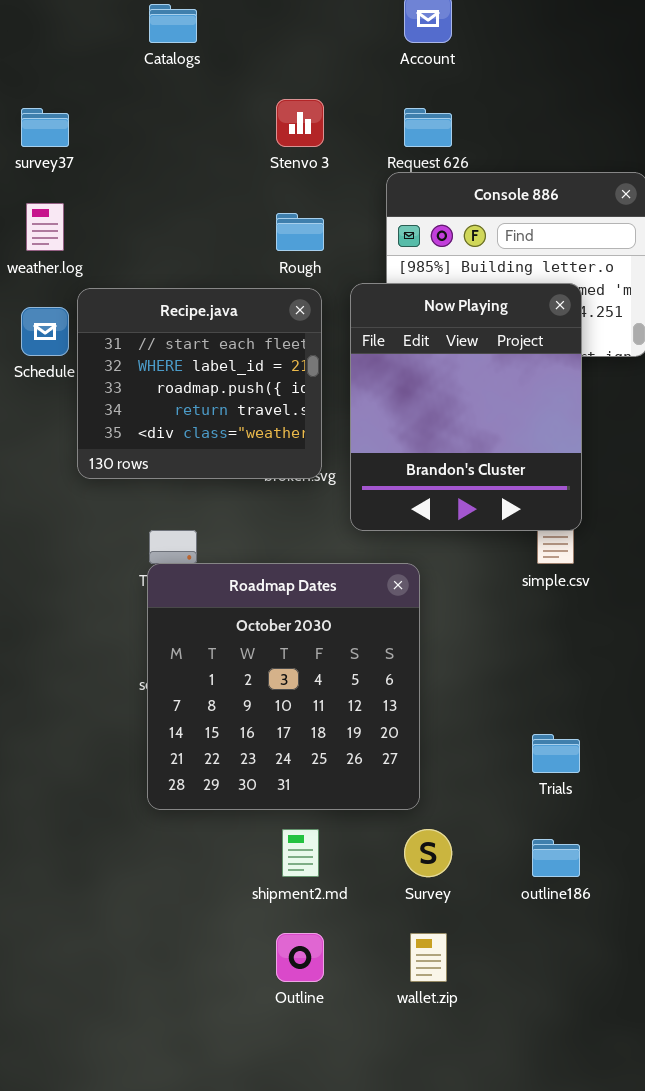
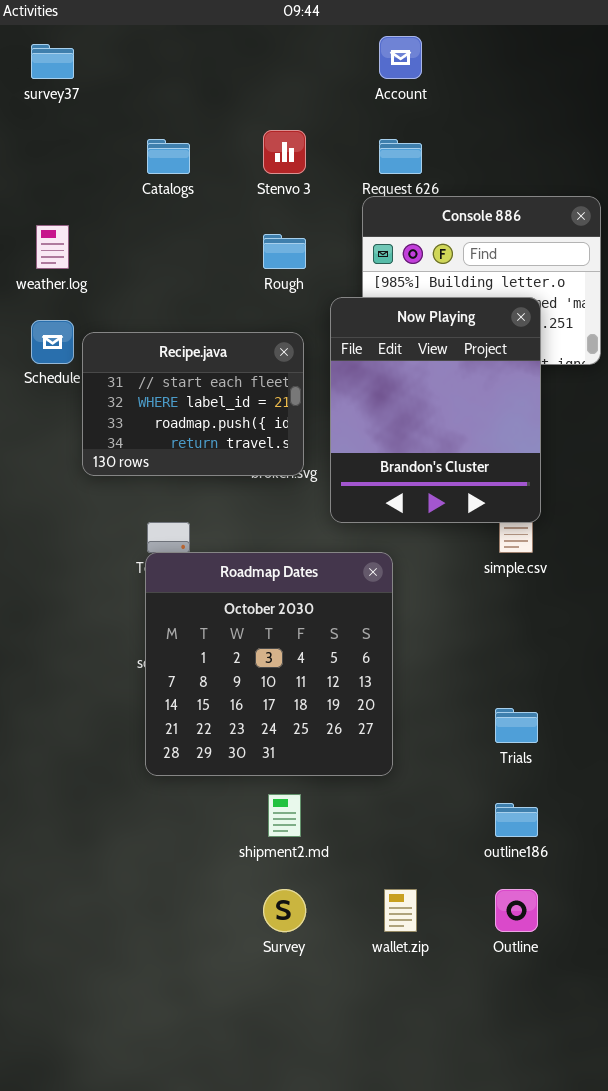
Catalogs: [149,4,197,43] -> [147,139,190,174], moved
survey37: [21,108,69,147] -> [31,44,74,79], moved
Recipe.java: [77,288,322,479] -> [82,332,304,476], resized
Survey: [404,829,452,877] -> [263,889,306,932], moved
Outline: [276,933,324,982] -> [495,889,538,932], moved

